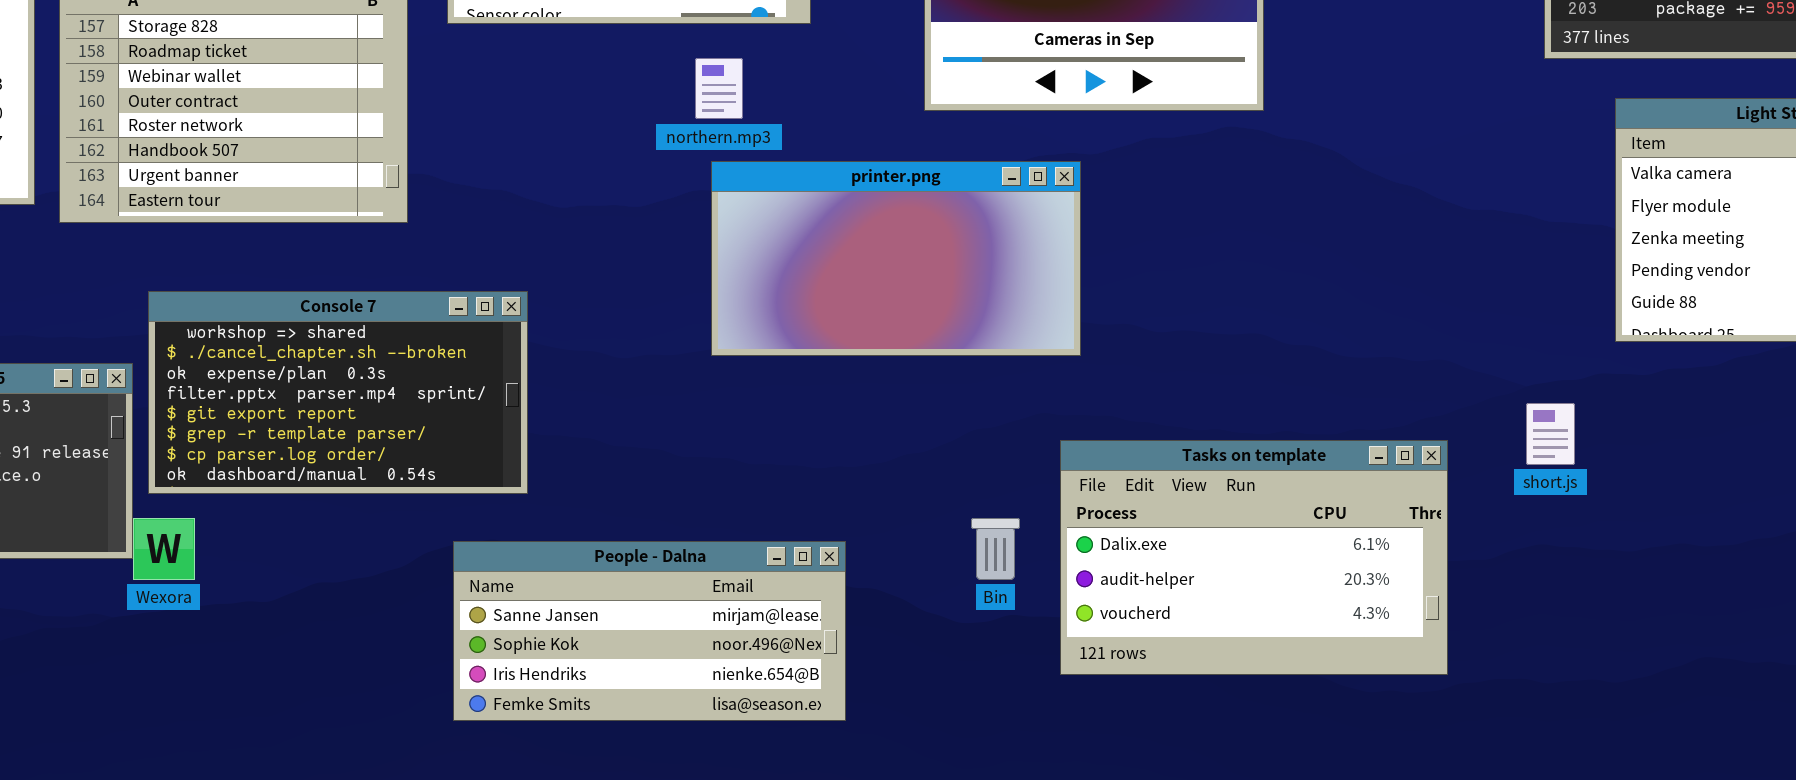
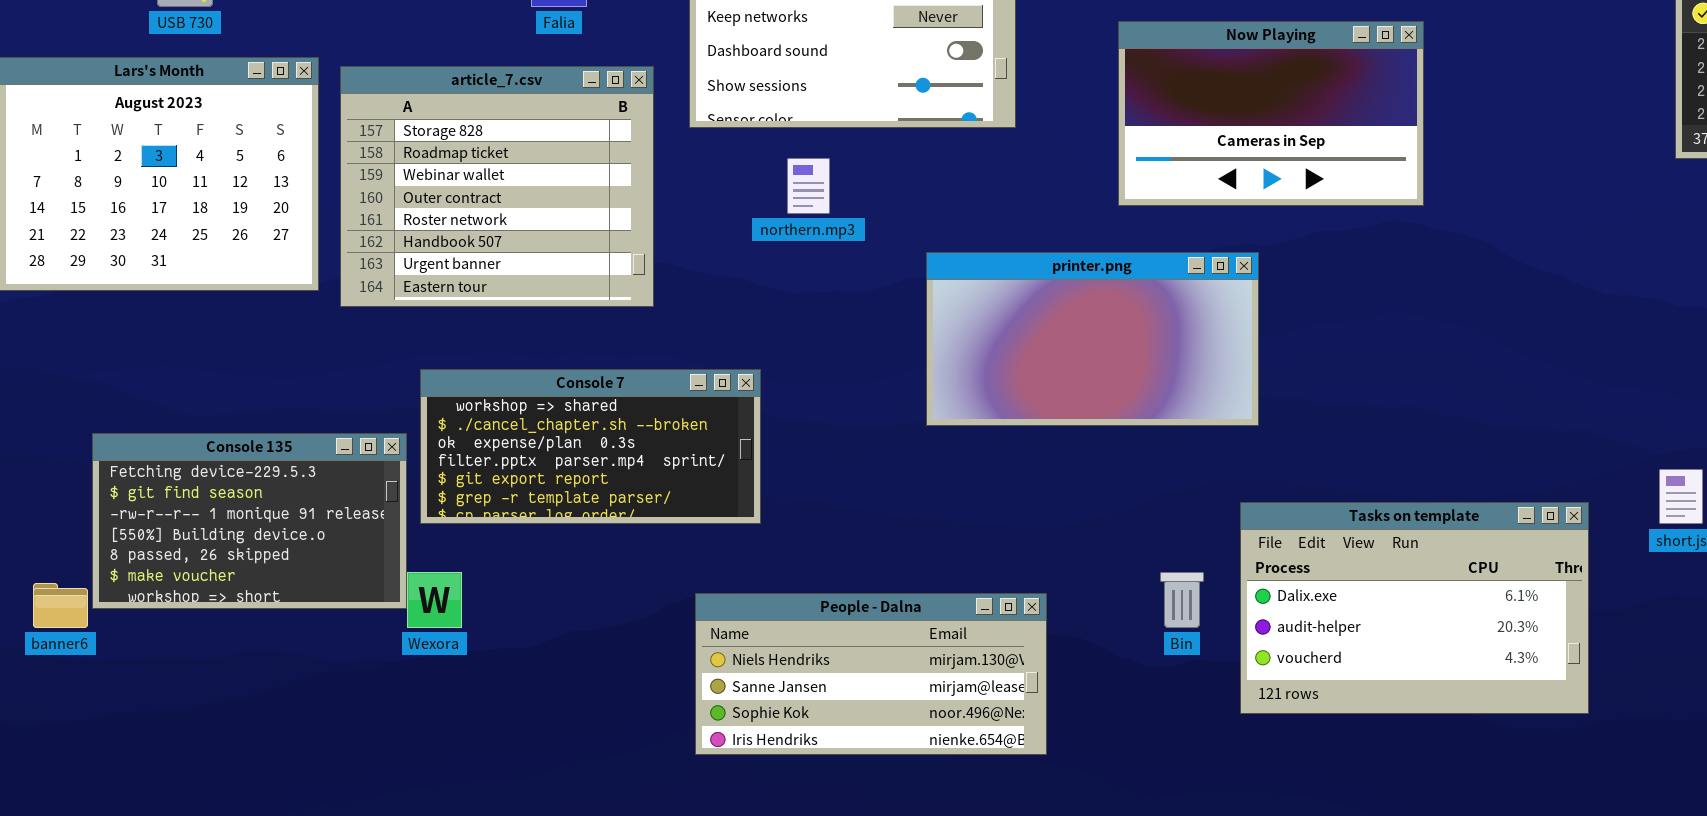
northern.mp3: [695,58,743,119] -> [787,158,830,214], moved
Console 7: [148,291,528,494] -> [420,369,761,524], resized
People - Dalna: [453,541,846,721] -> [695,593,1047,755], scrolled up 1 row

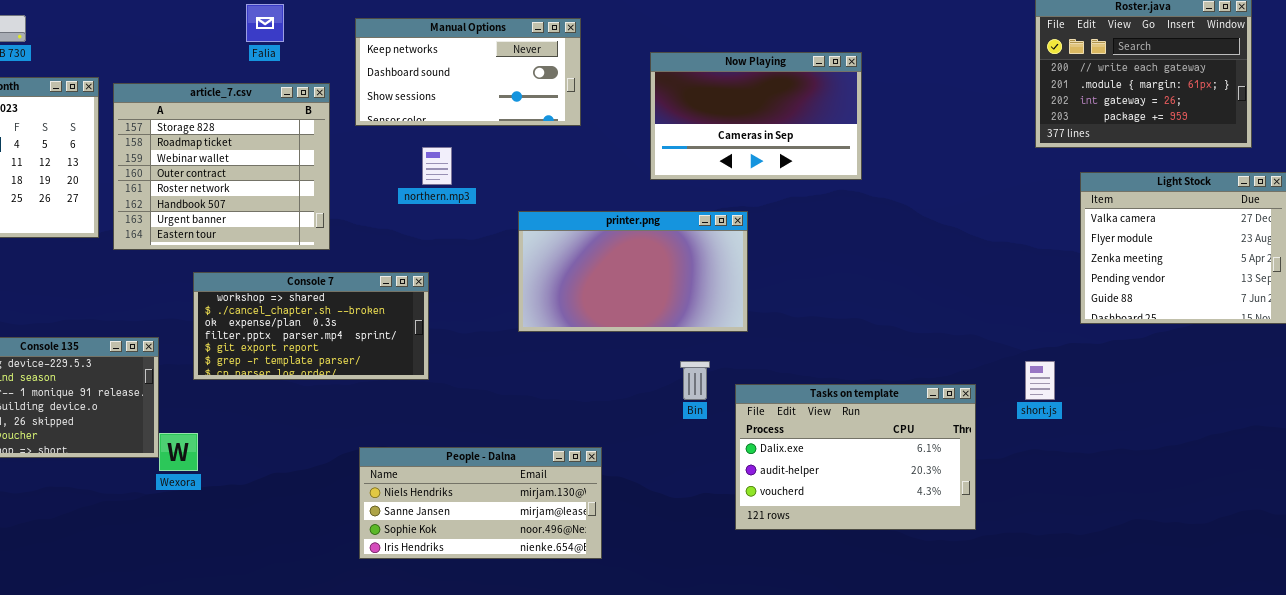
Console 7: [420,369,761,524] -> [193,272,429,380], moved
Bin: [1160,572,1204,628] -> [680,361,710,400], moved

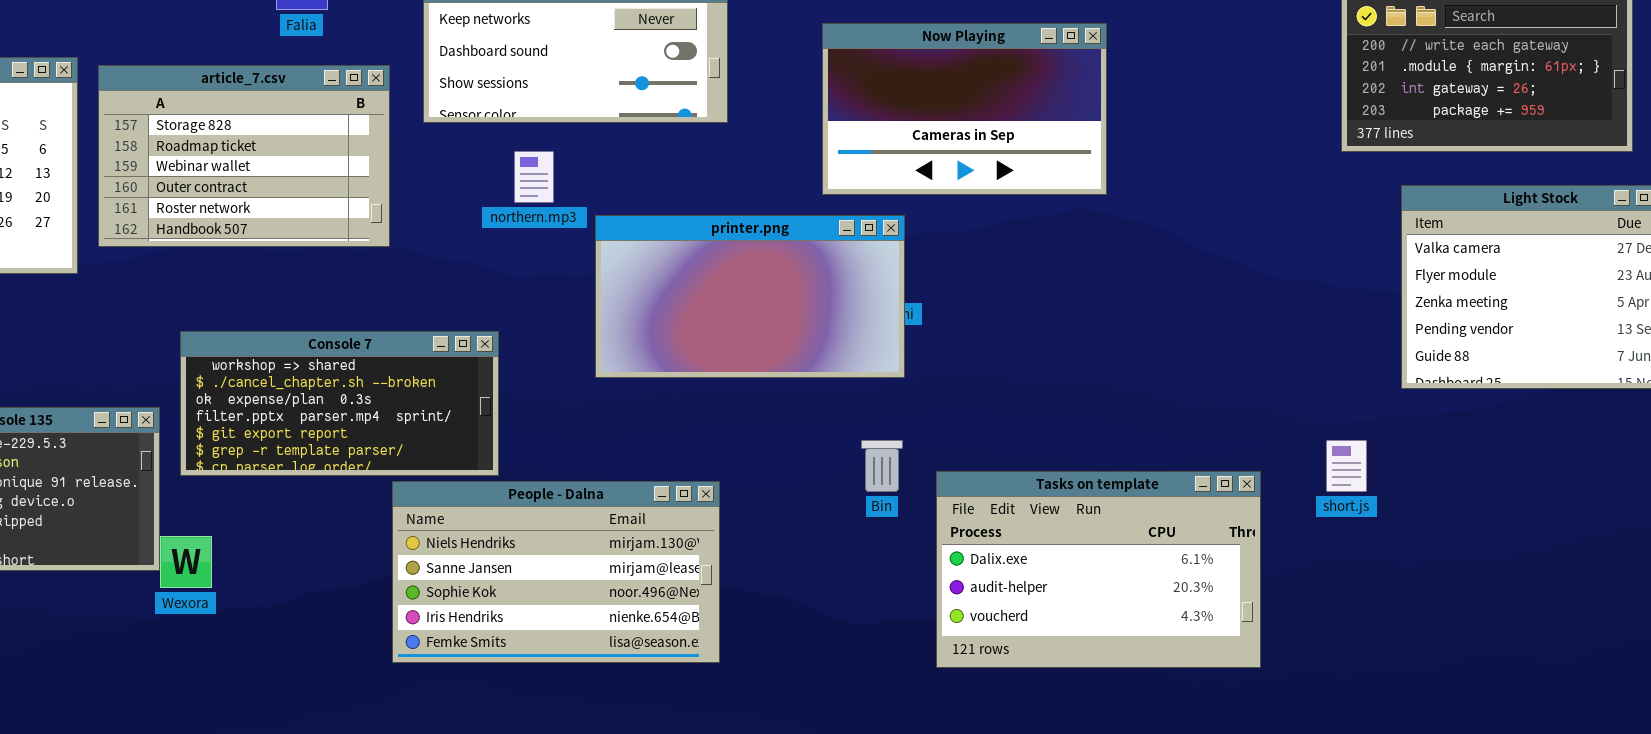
article_7.csv: [113,83,330,250] -> [98,65,390,247], resized
printer.png: [518,211,748,332] -> [595,215,905,378], moved
Console 7: [193,272,429,380] -> [180,331,499,476], moved
People - Dalna: [359,447,602,559] -> [392,481,720,663], moved, resized

